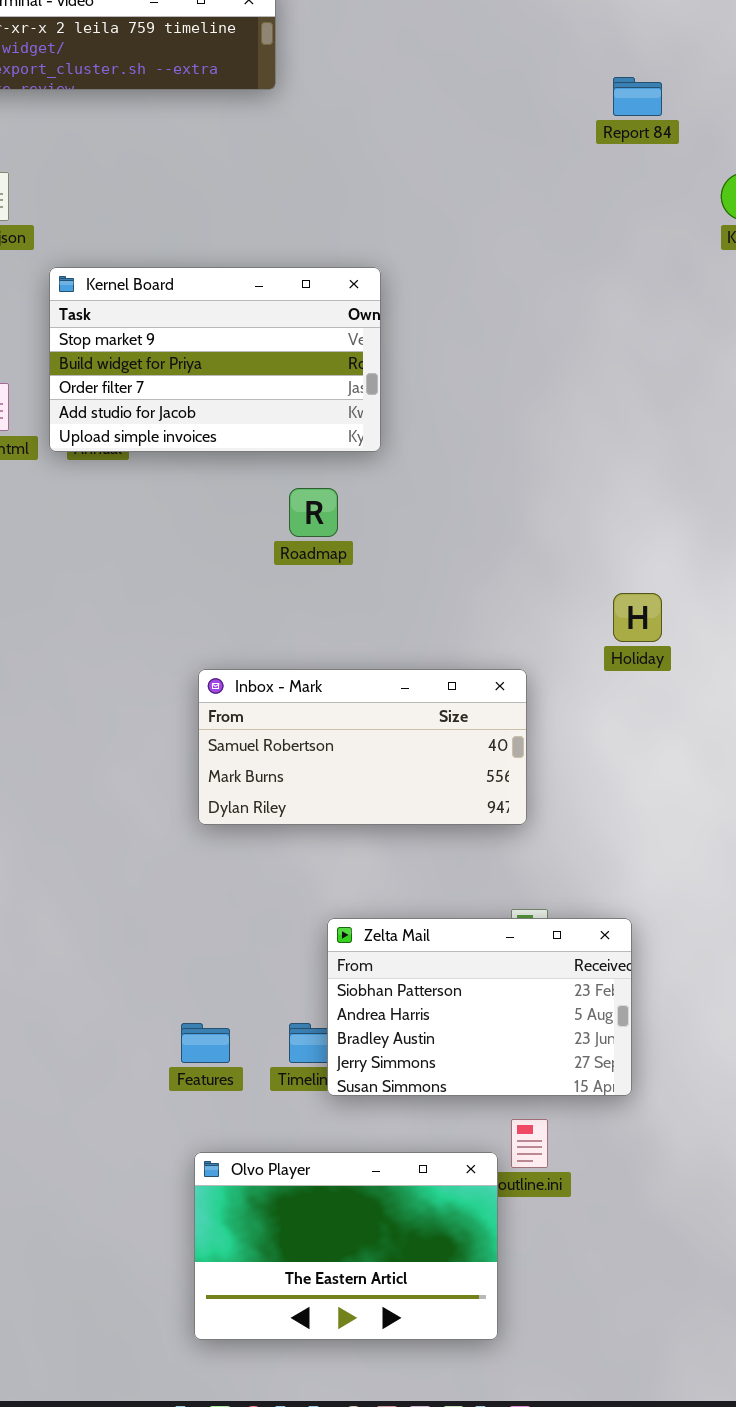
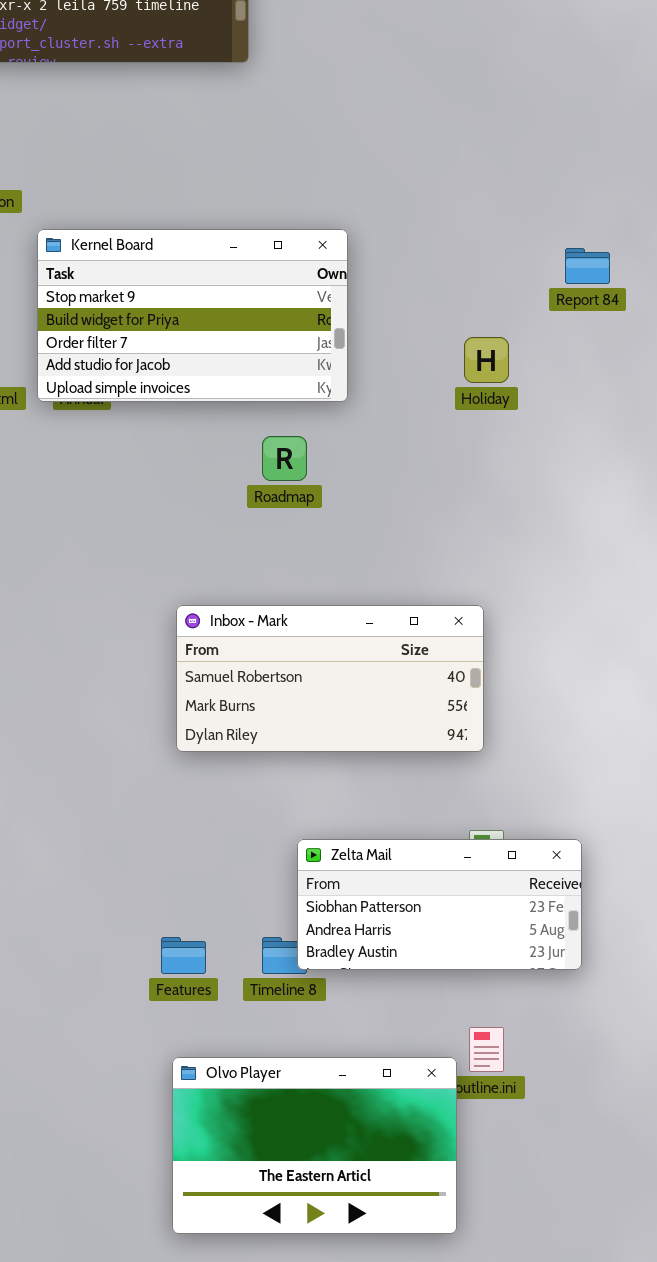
Report 84: [613,77,662,116] -> [565,248,610,284], moved
Holiday: [613,593,662,642] -> [464,337,509,383], moved
Zelta Mail: [327,918,632,1096] -> [297,839,582,970], resized

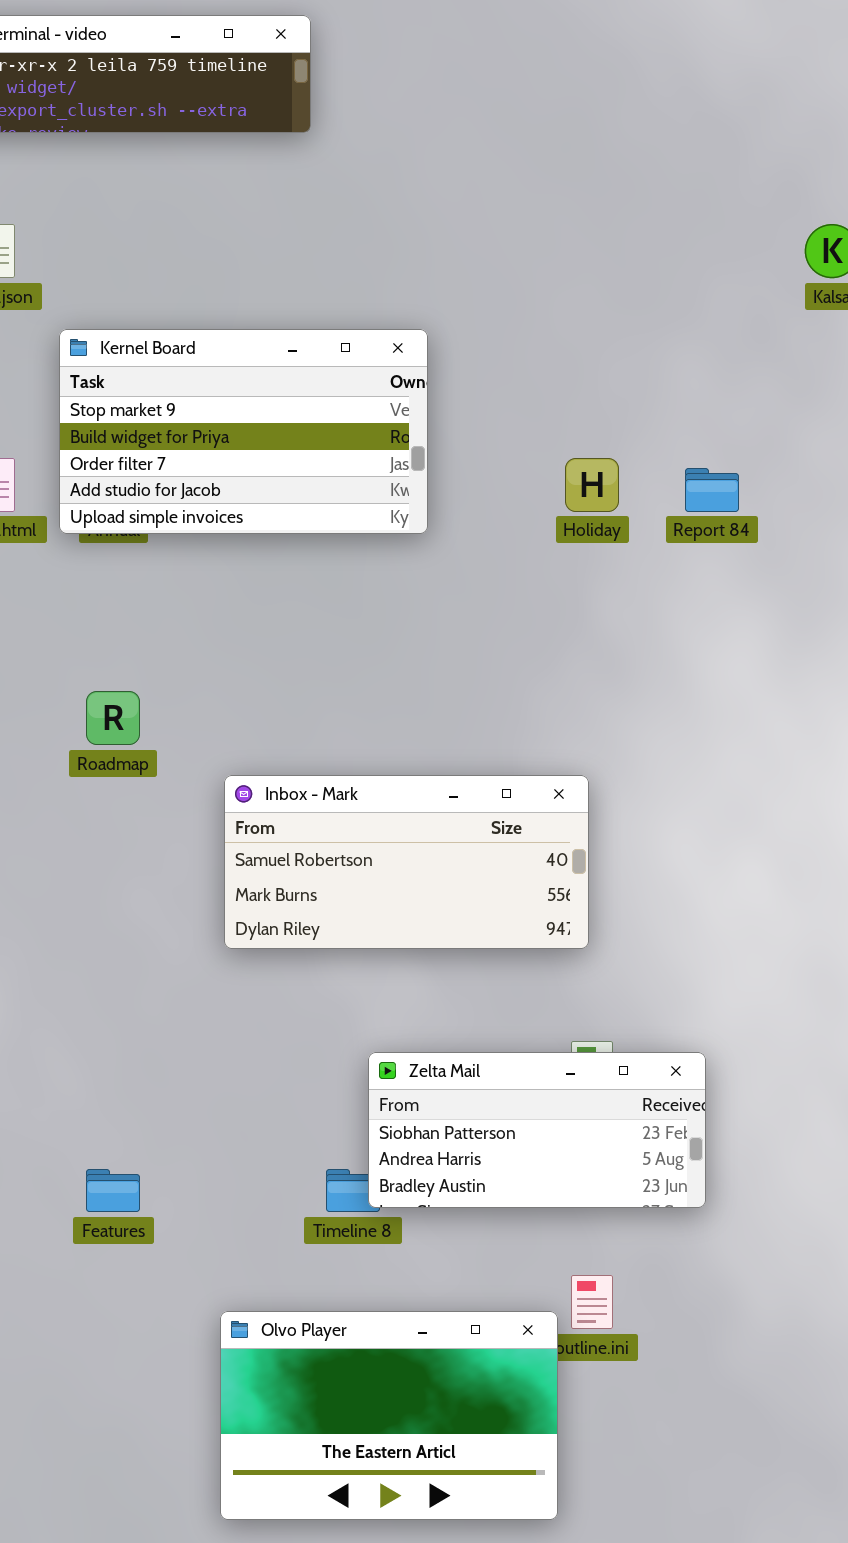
Report 84: [565,248,610,284] -> [685,468,739,512], moved
Roadmap: [262,436,307,481] -> [86,691,140,745], moved
Features: [161,937,206,974] -> [86,1169,140,1212], moved

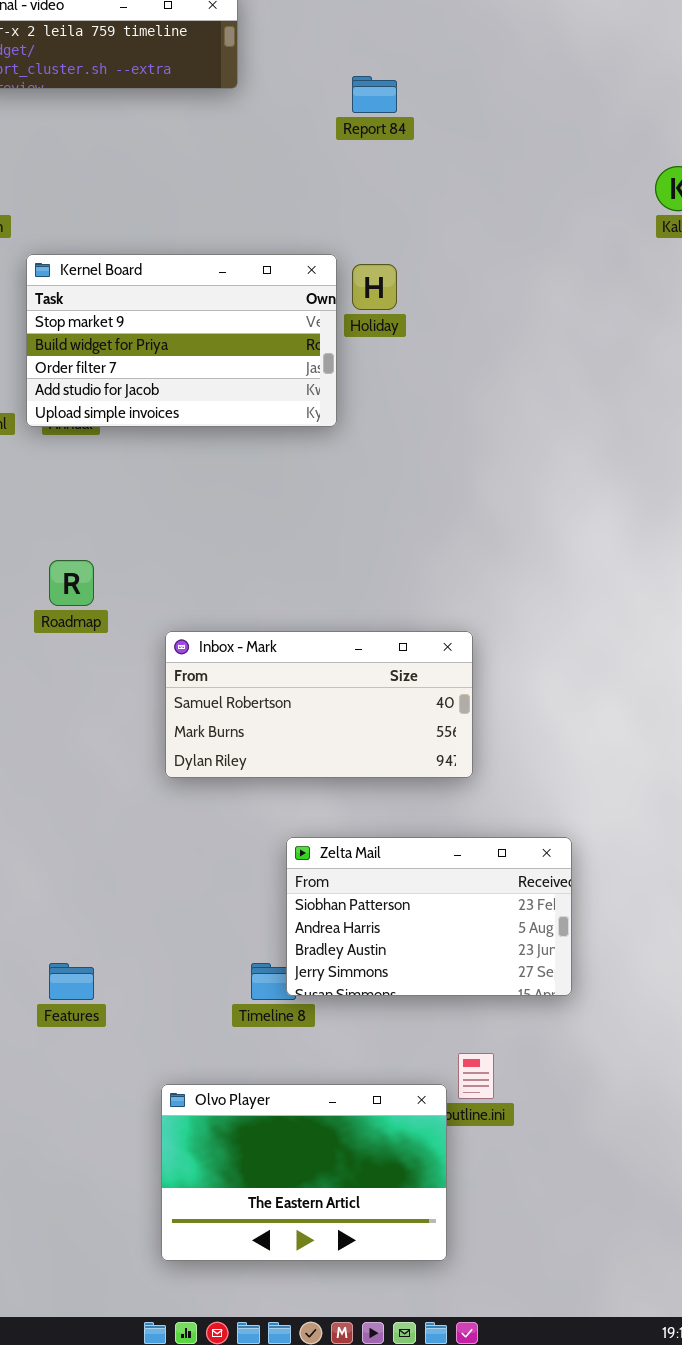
Holiday: [565,458,619,512] -> [352,264,397,310], moved
Report 84: [685,468,739,512] -> [352,76,397,113], moved
Zelta Mail: [368,1052,706,1208] -> [286,837,572,996], resized

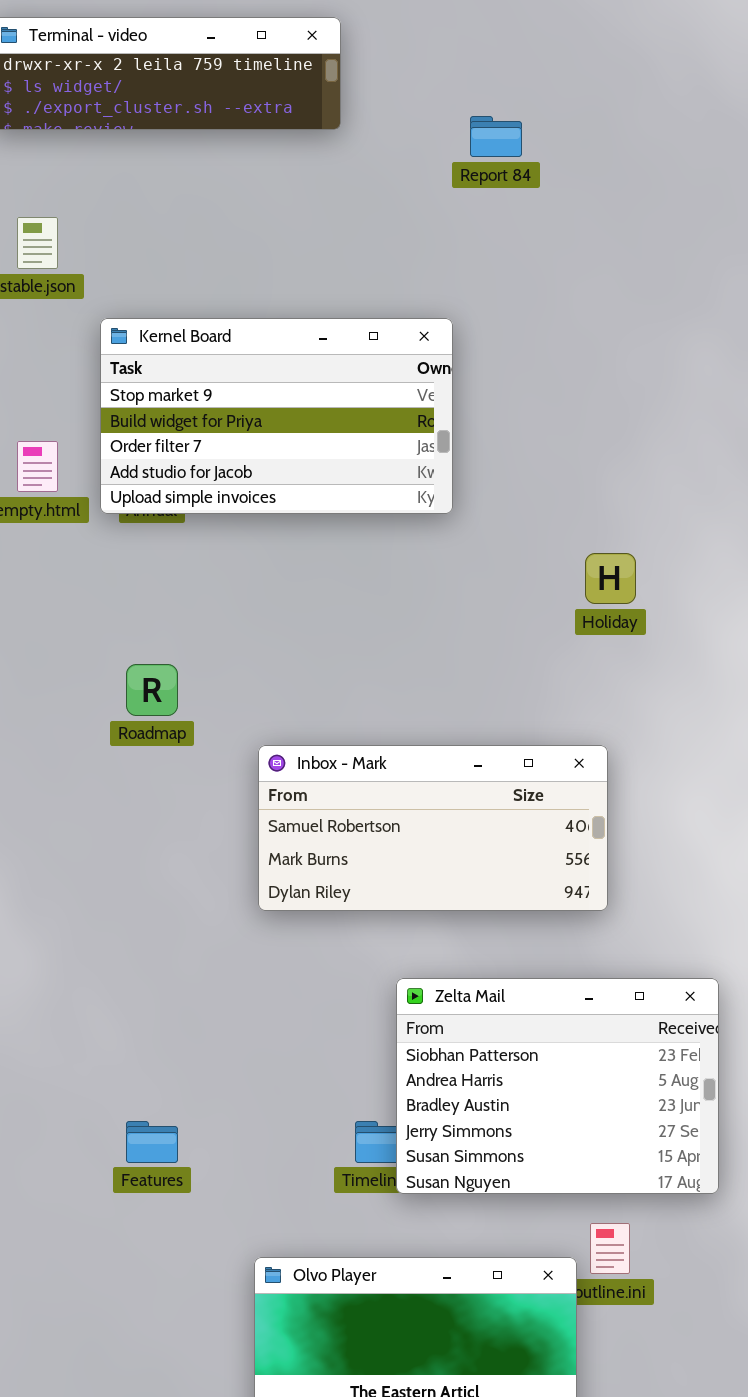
Holiday: [352,264,397,310] -> [585,553,636,604], moved
Zelta Mail: [286,837,572,996] -> [396,978,719,1194], resized

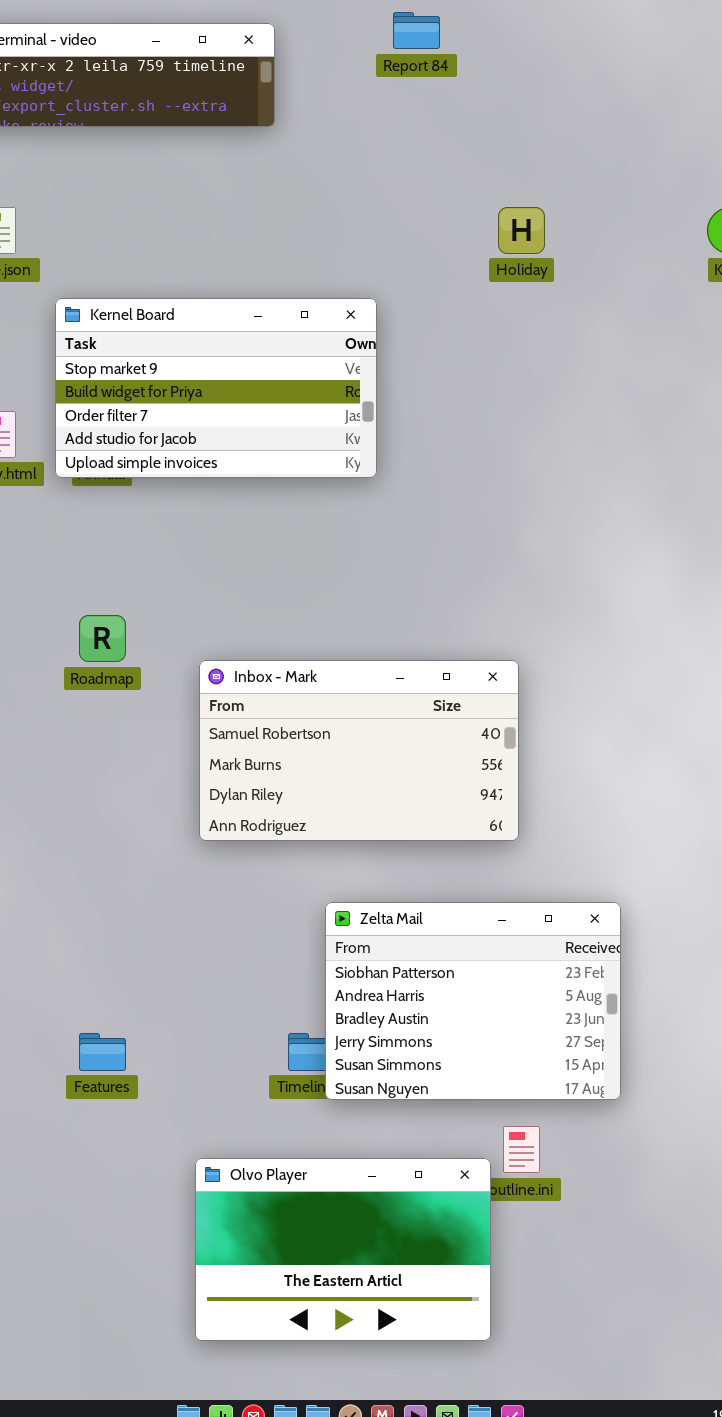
Report 84: [470,116,522,157] -> [393,12,440,49], moved
Holiday: [585,553,636,604] -> [498,207,545,254], moved
Inbox - Mark: [258,745,608,911] -> [199,660,519,841], resized

